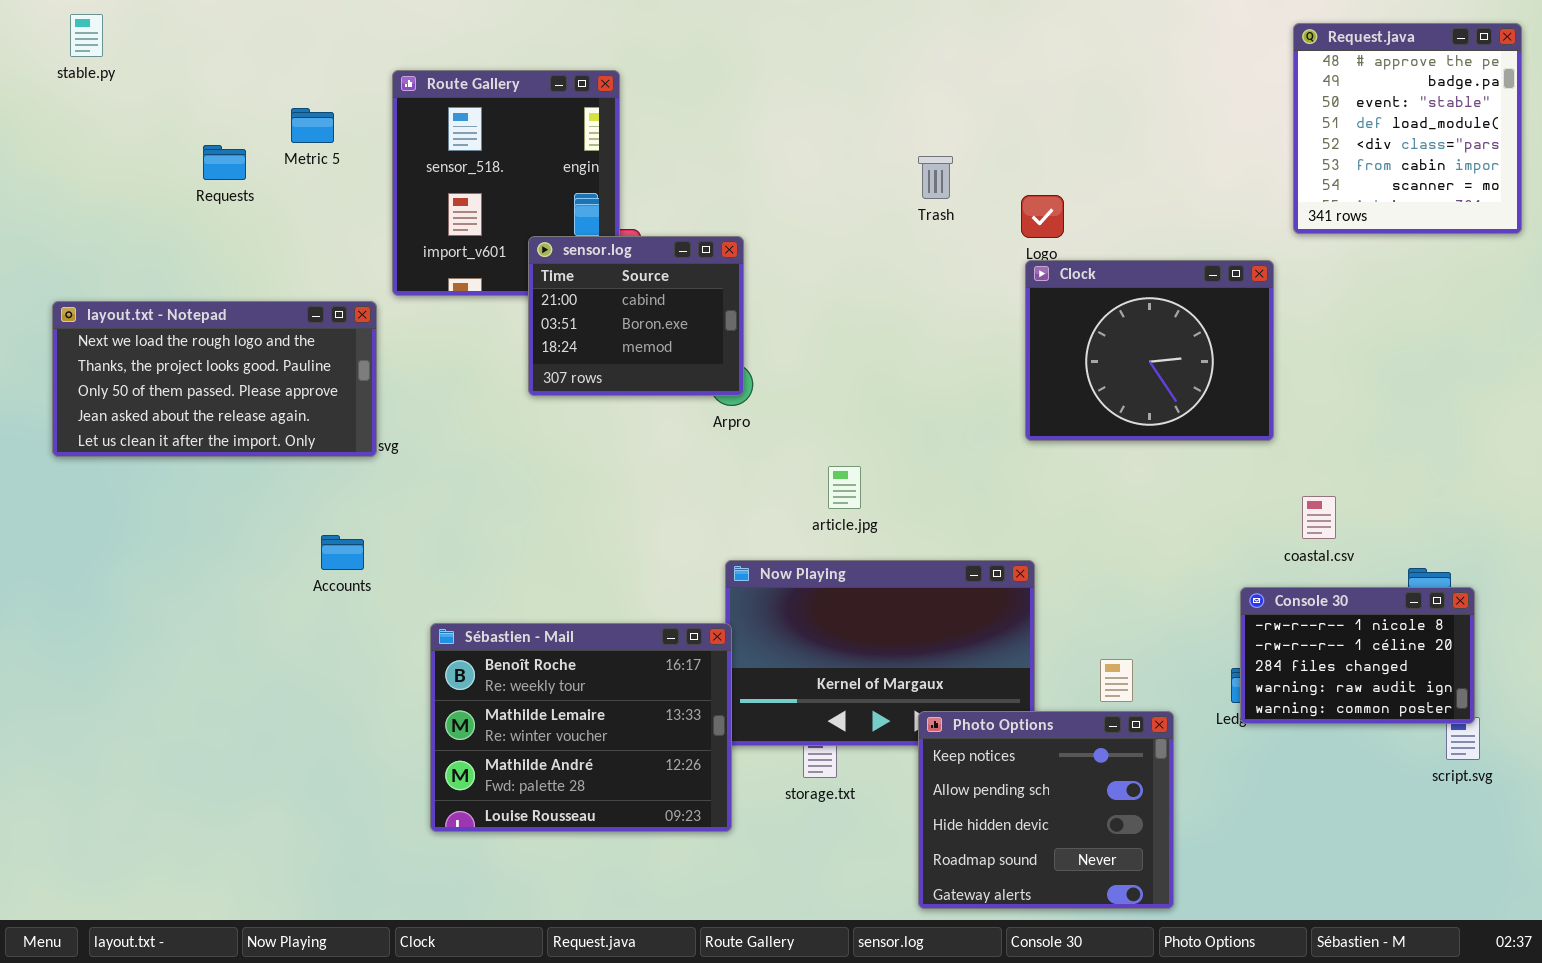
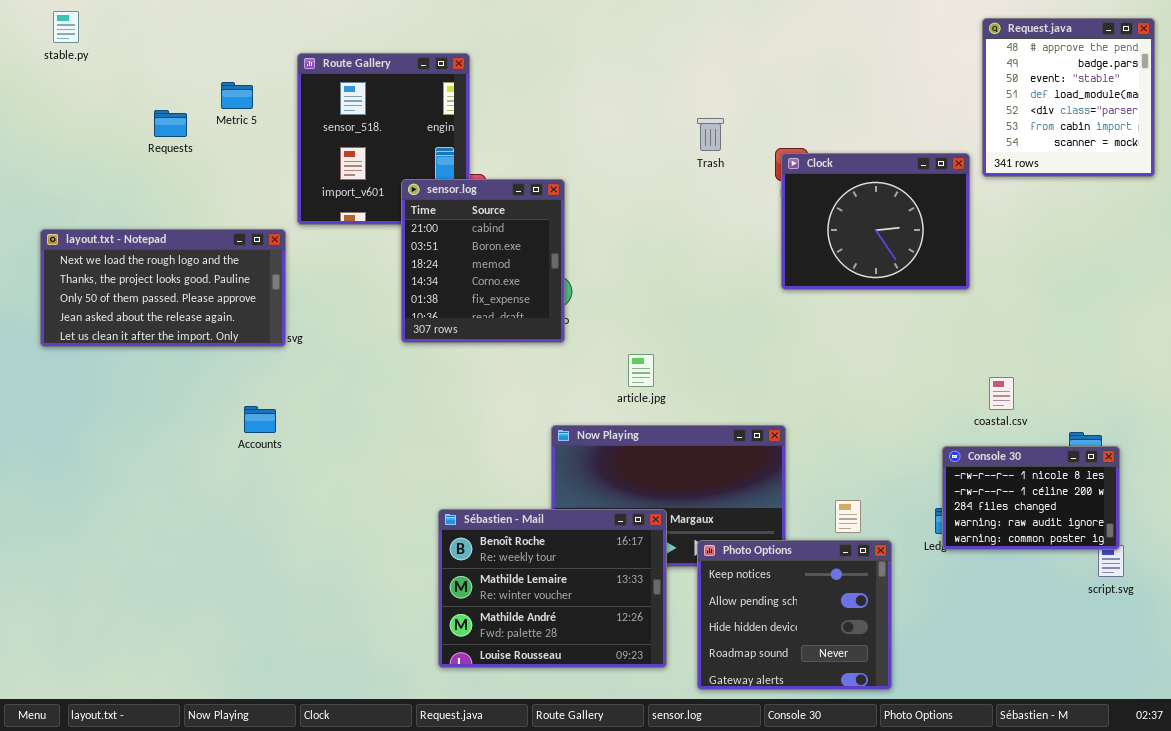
sensor.log: [528,236,744,396] -> [401,179,565,343], resized
Clock: [1025,260,1274,441] -> [781,153,970,290], moved
Sébastien - Mail: [430,623,732,832] -> [438,509,667,668], moved

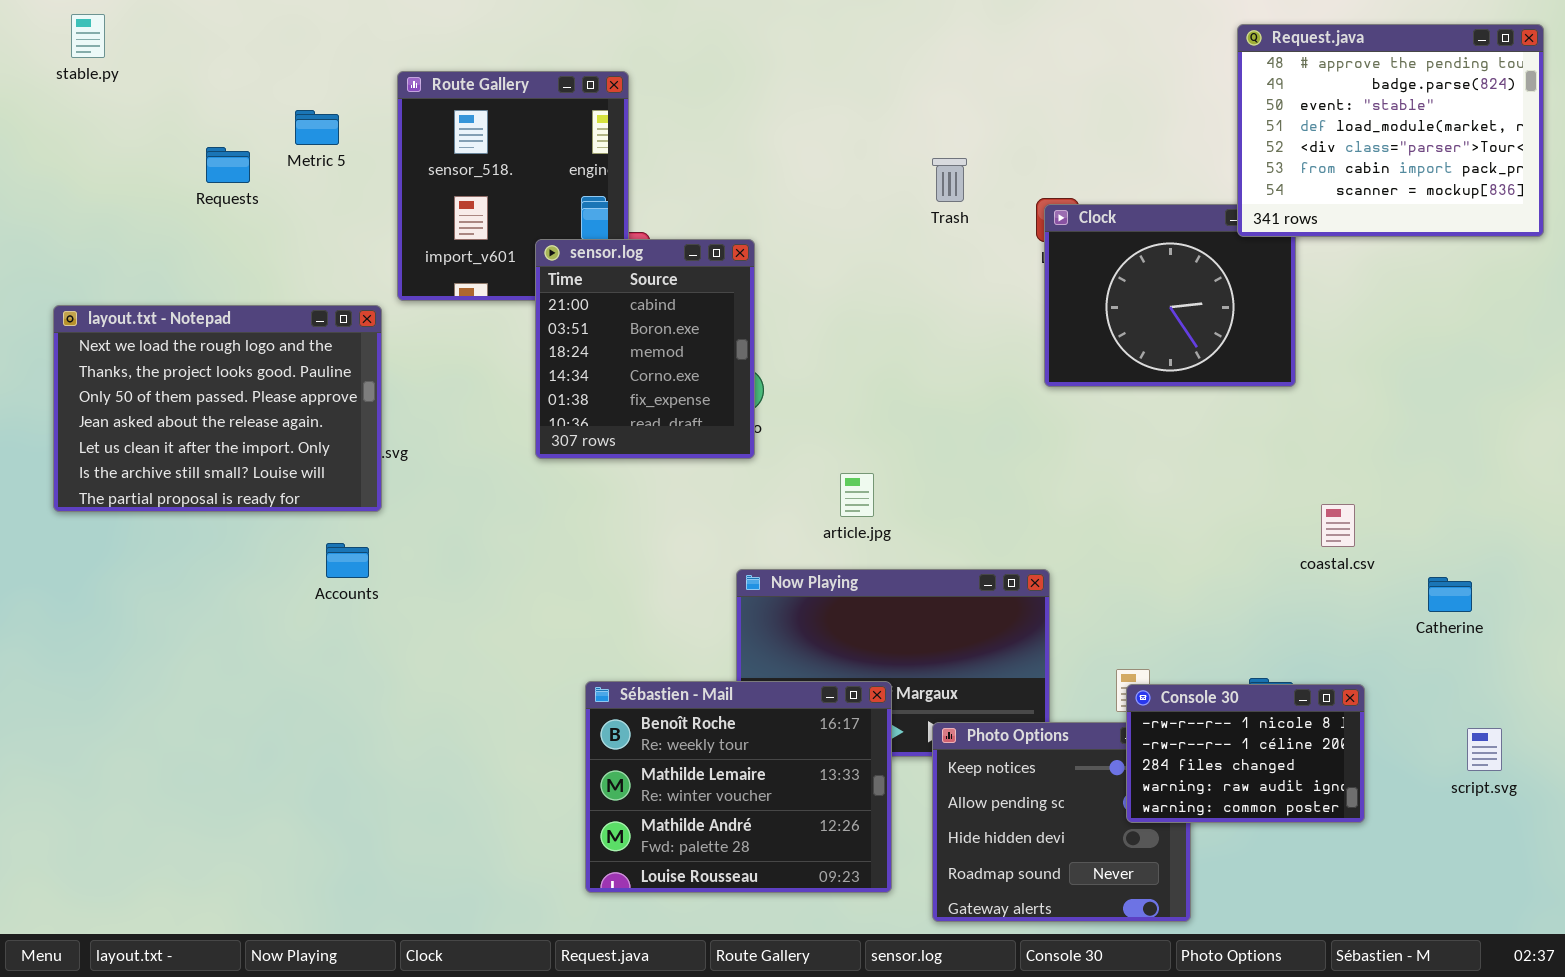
Request.java: [982,18,1155,177] -> [1237,24,1544,237], resized
layout.txt - Notepad: [40,229,286,347] -> [53,305,382,512], resized
Console 30: [942,446,1120,550] -> [1126,684,1365,823], moved

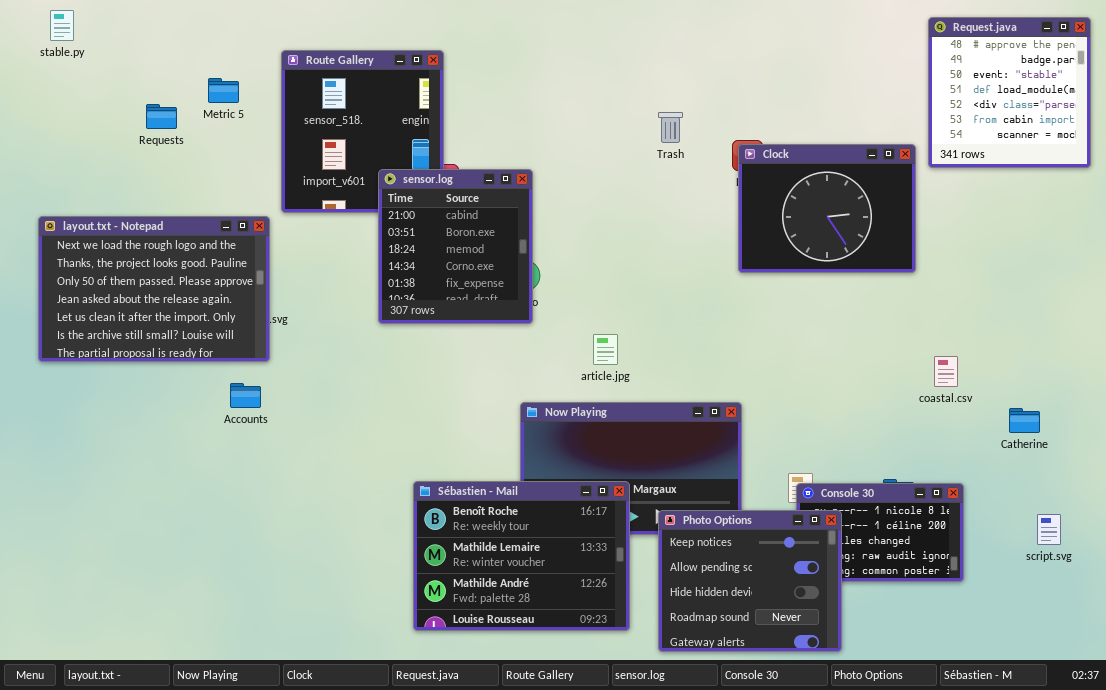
Request.java: [1237,24,1544,237] -> [928,17,1091,168], resized
Photo Options: [932,722,1191,922] -> [658,510,842,652], raised

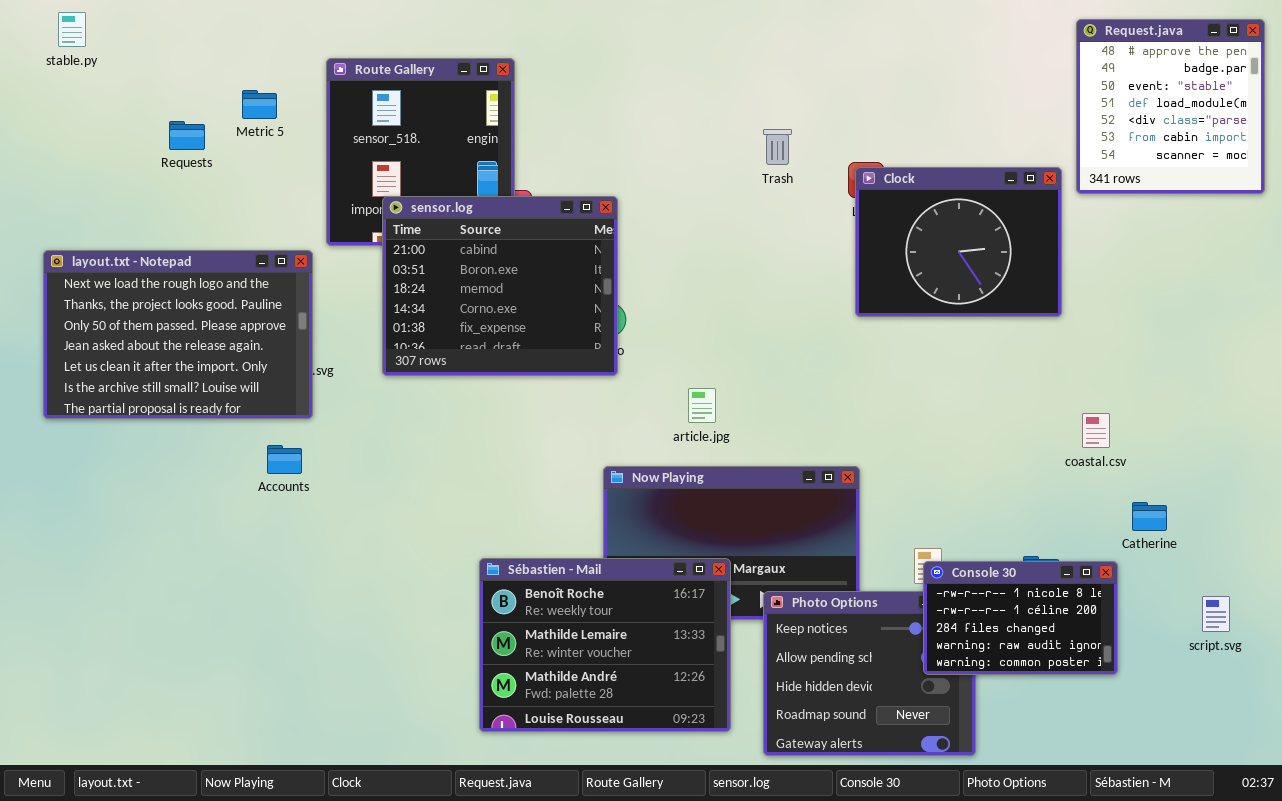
sensor.log: [378,169,533,324] -> [382,196,618,376], resized
Catherine: [1009,408,1040,433] -> [1132,502,1167,531], moved
Console 30: [796,483,964,582] -> [923,561,1118,675], raised

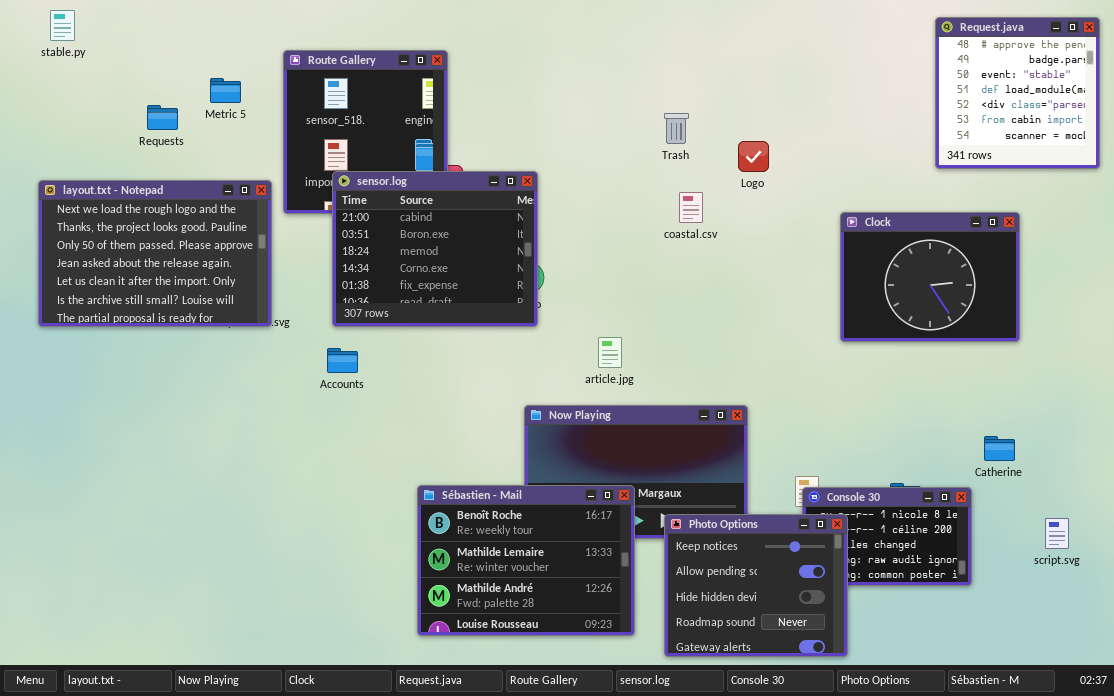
Clock: [855,167,1062,317] -> [840,212,1020,342], moved
layout.txt - Notepad: [43,250,313,419] -> [38,180,272,327], moved
coastal.csv: [1082,413,1110,448] -> [679,192,703,223], moved
Accounts: [267,445,302,474] -> [327,348,358,373], moved
Photo Options: [763,591,976,756] -> [664,514,848,657], raised

